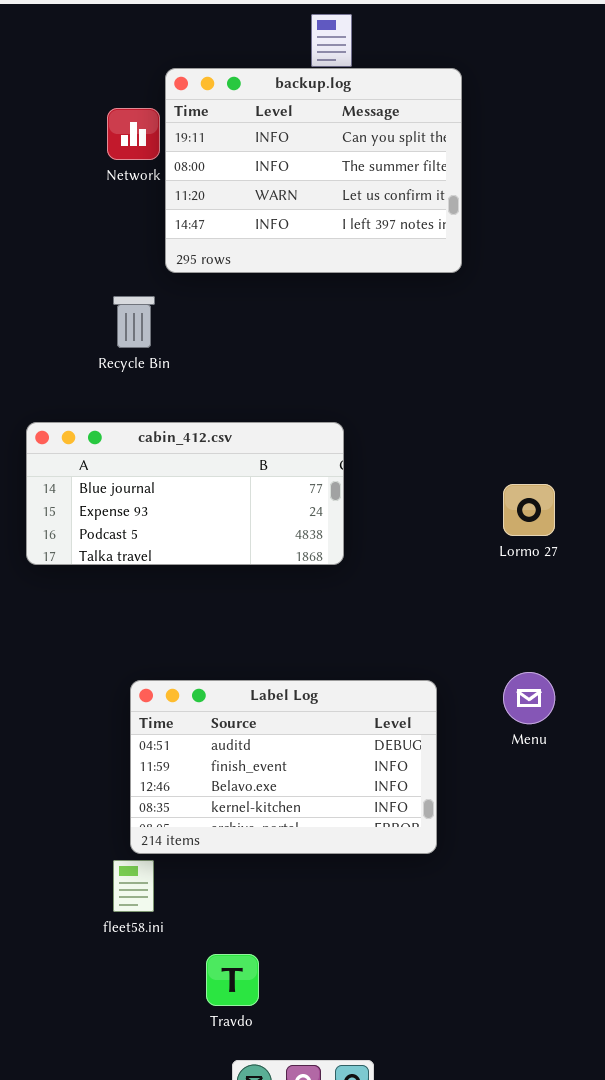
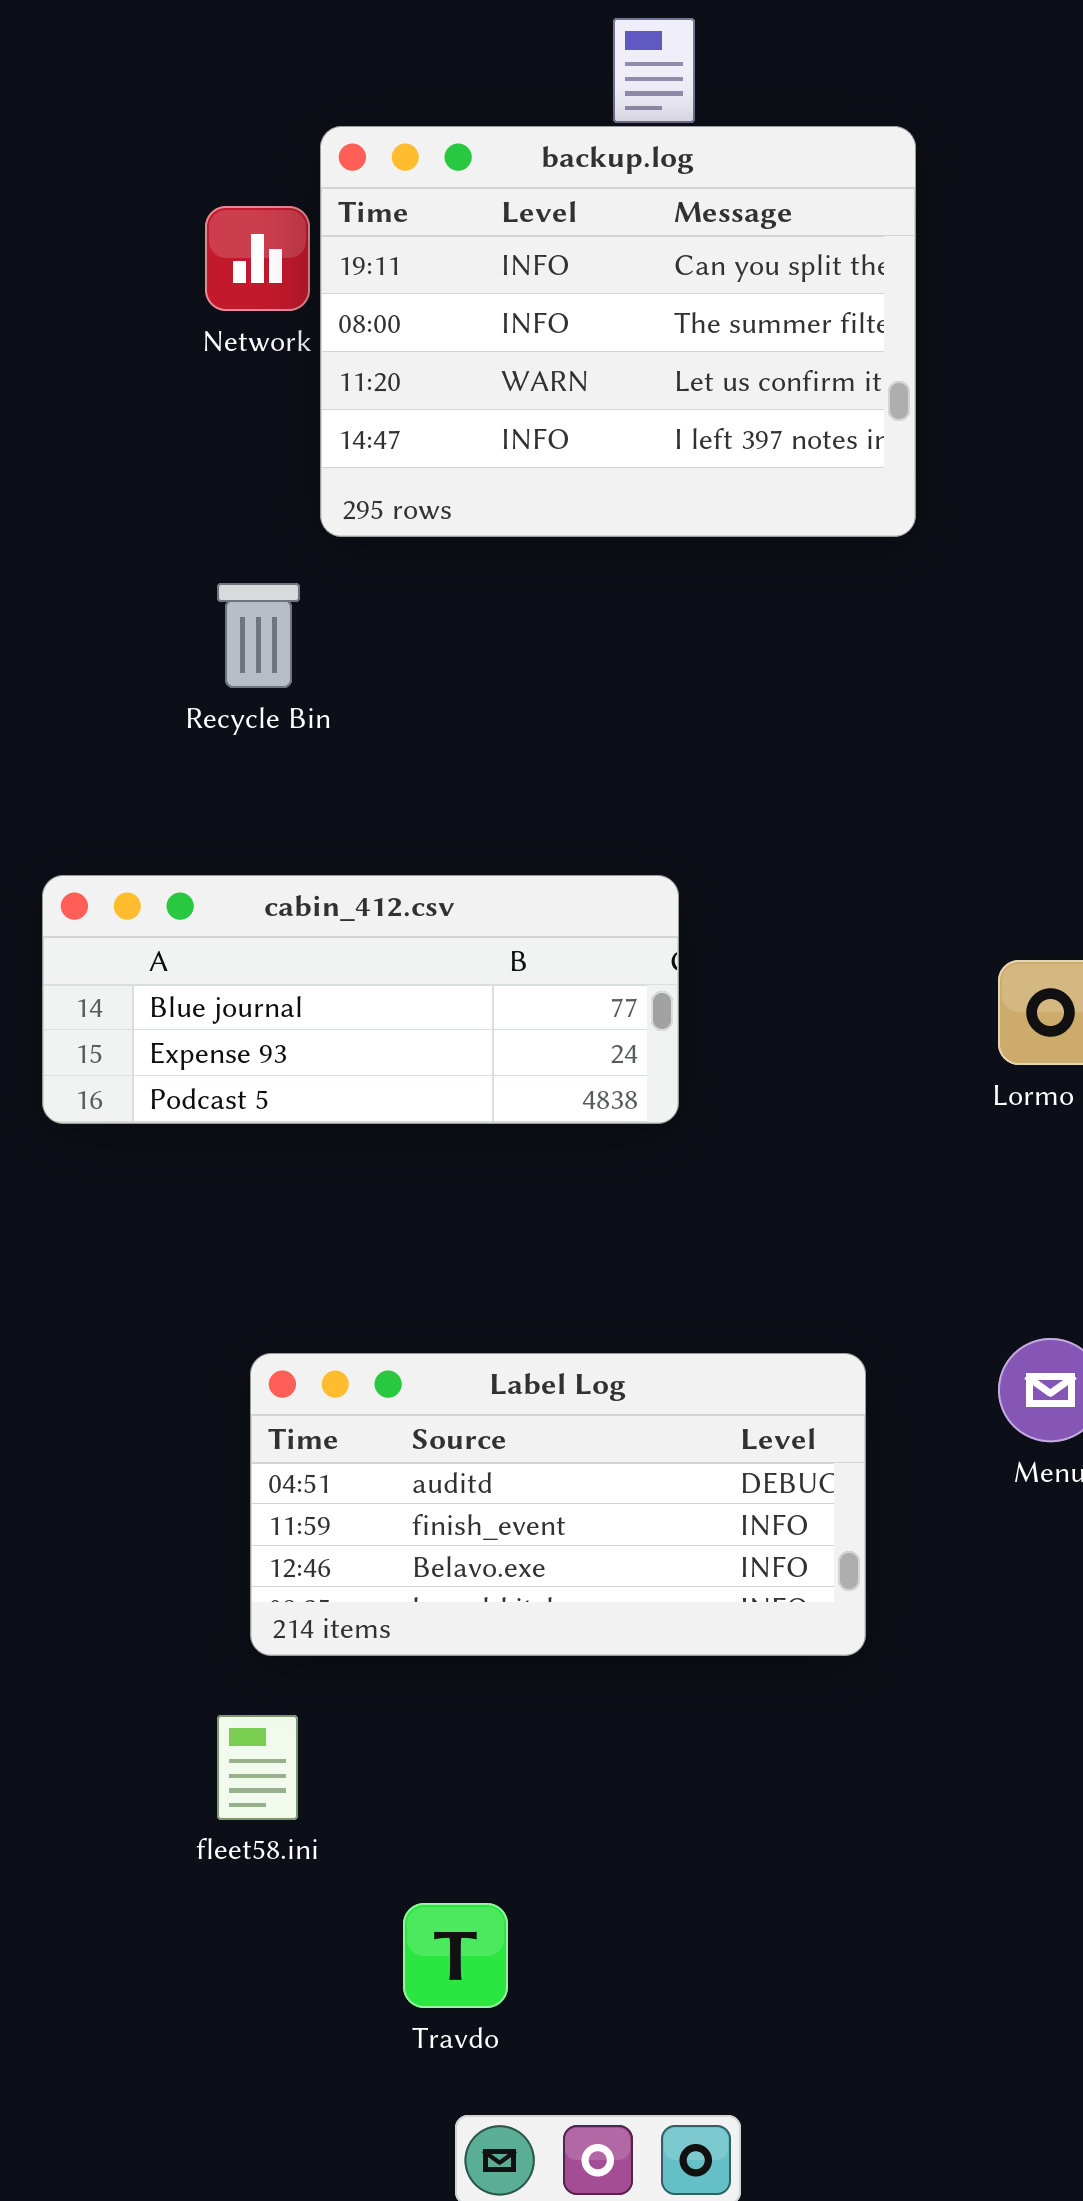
cabin_412.csv: [26,422,344,565] -> [42,875,679,1124], resized
Label Log: [130,680,437,854] -> [250,1353,866,1656], resized

